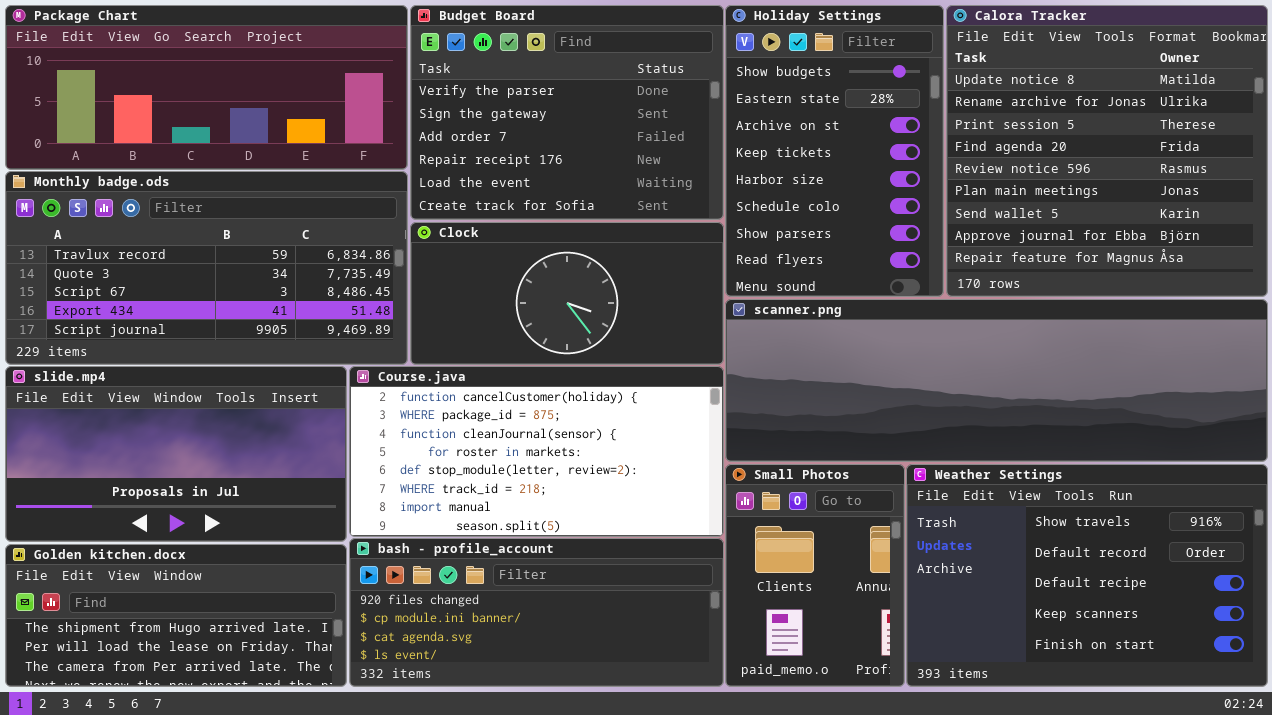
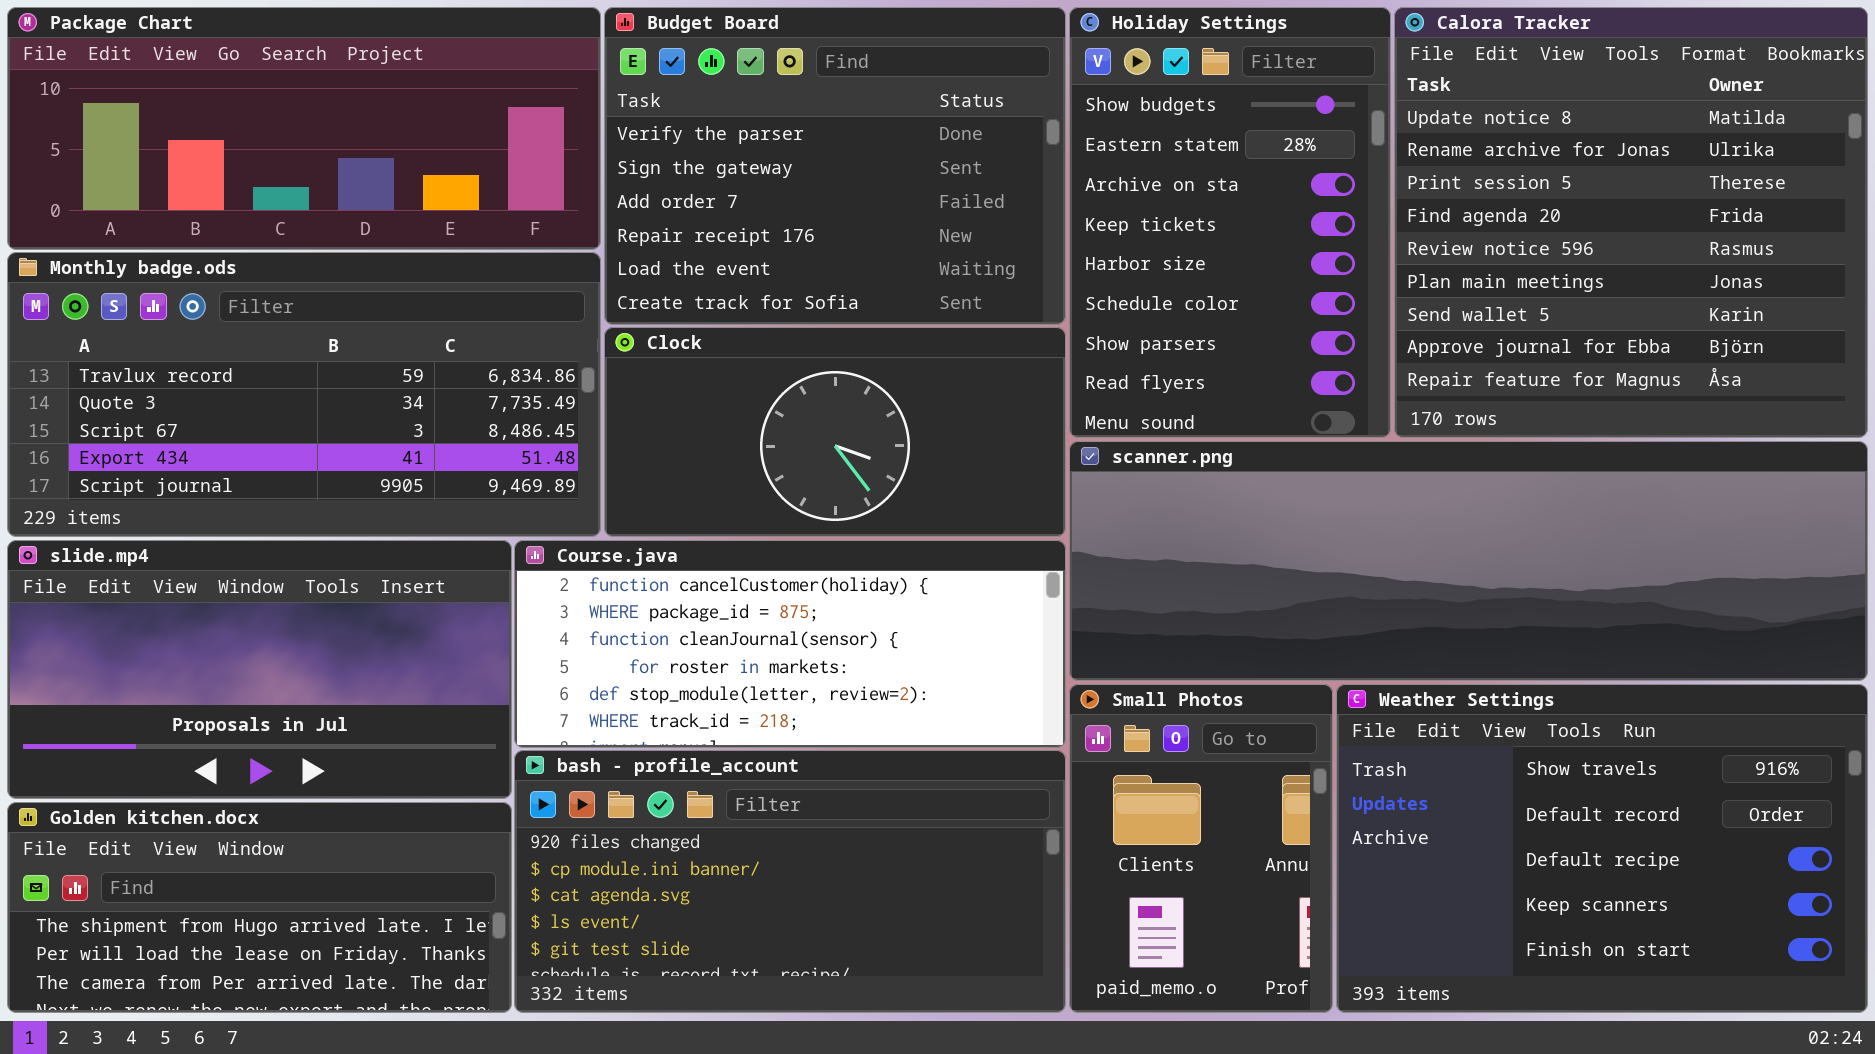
Course.java: [349,366,724,537] -> [514,540,1066,748], resized
bash - profile_account: [349,538,724,687] -> [514,750,1066,1013], resized

